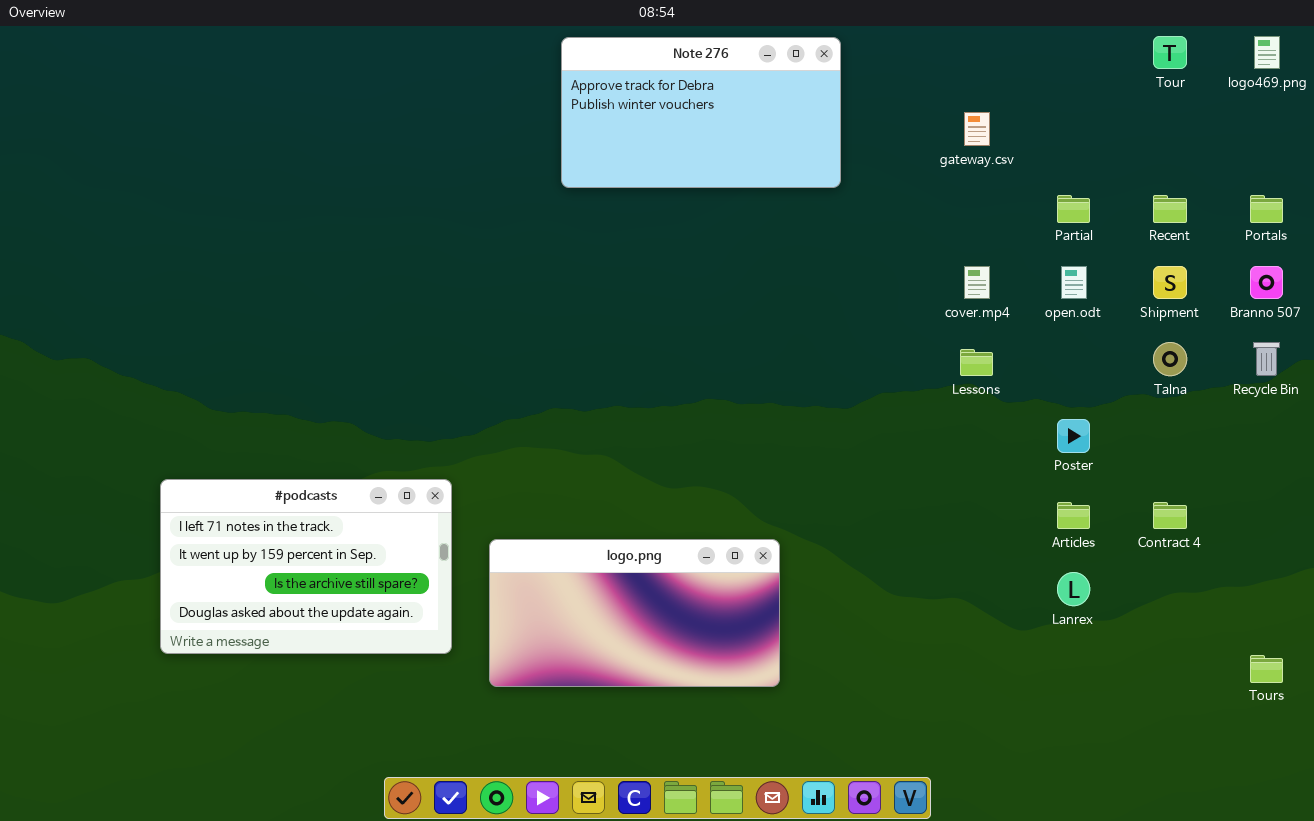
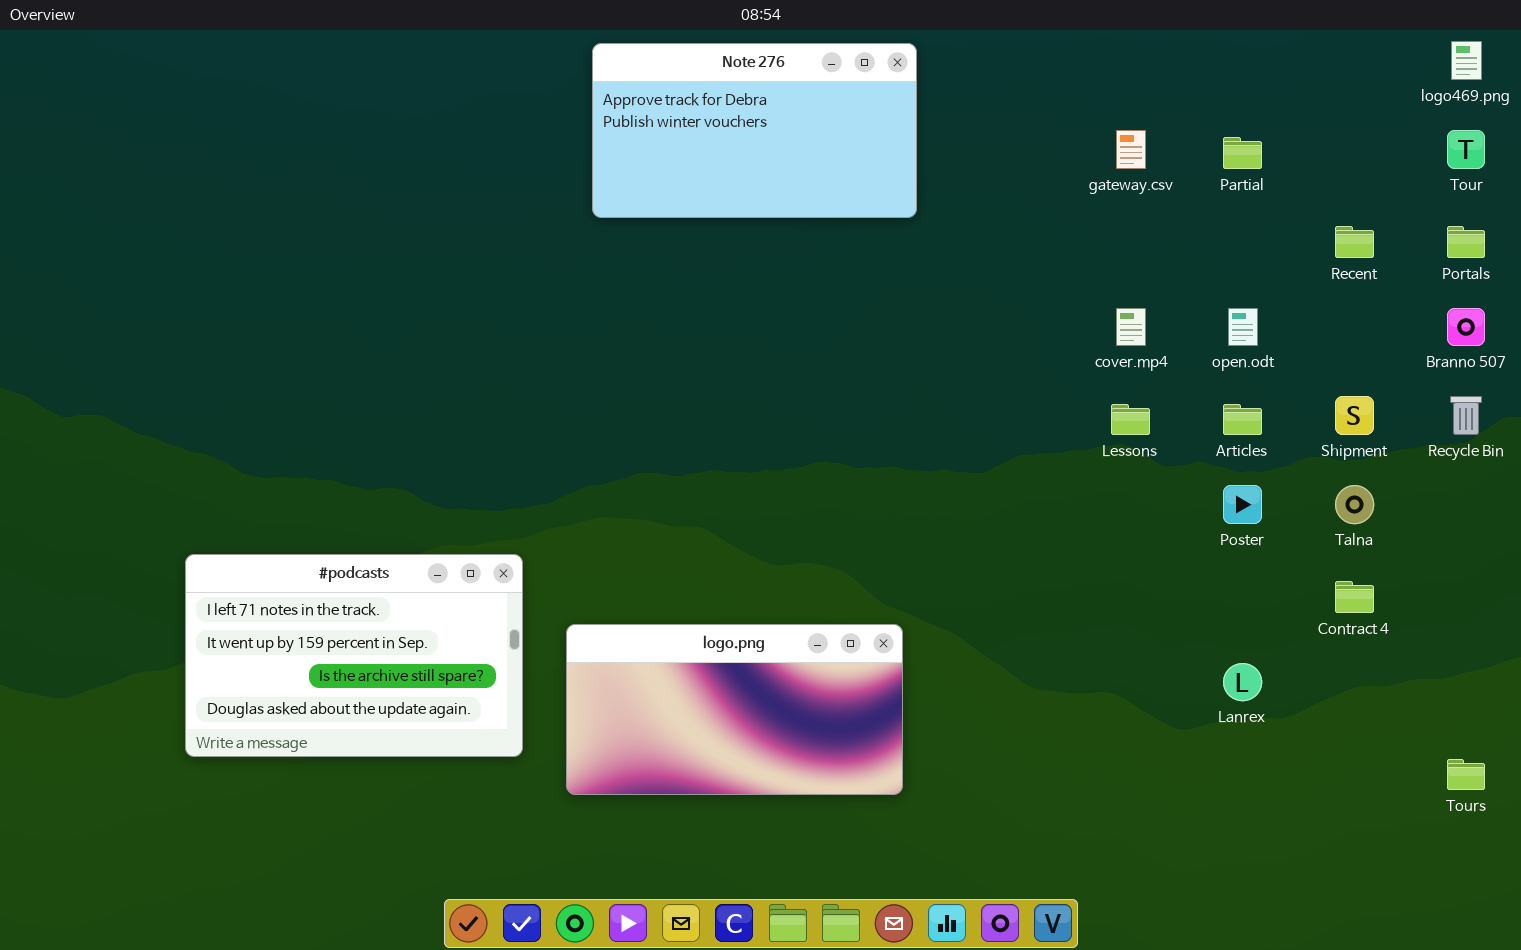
Tour: [1153,36,1187,69] -> [1447,130,1485,169], moved
Note 276: [561,37,841,188] -> [592,43,917,218], moved
Partial: [1057,195,1090,223] -> [1223,137,1262,169], moved
Shipment: [1153,266,1187,299] -> [1335,396,1374,435], moved
Talna: [1153,342,1187,376] -> [1335,485,1374,524], moved
Articles: [1057,502,1090,529] -> [1223,404,1262,435], moved

